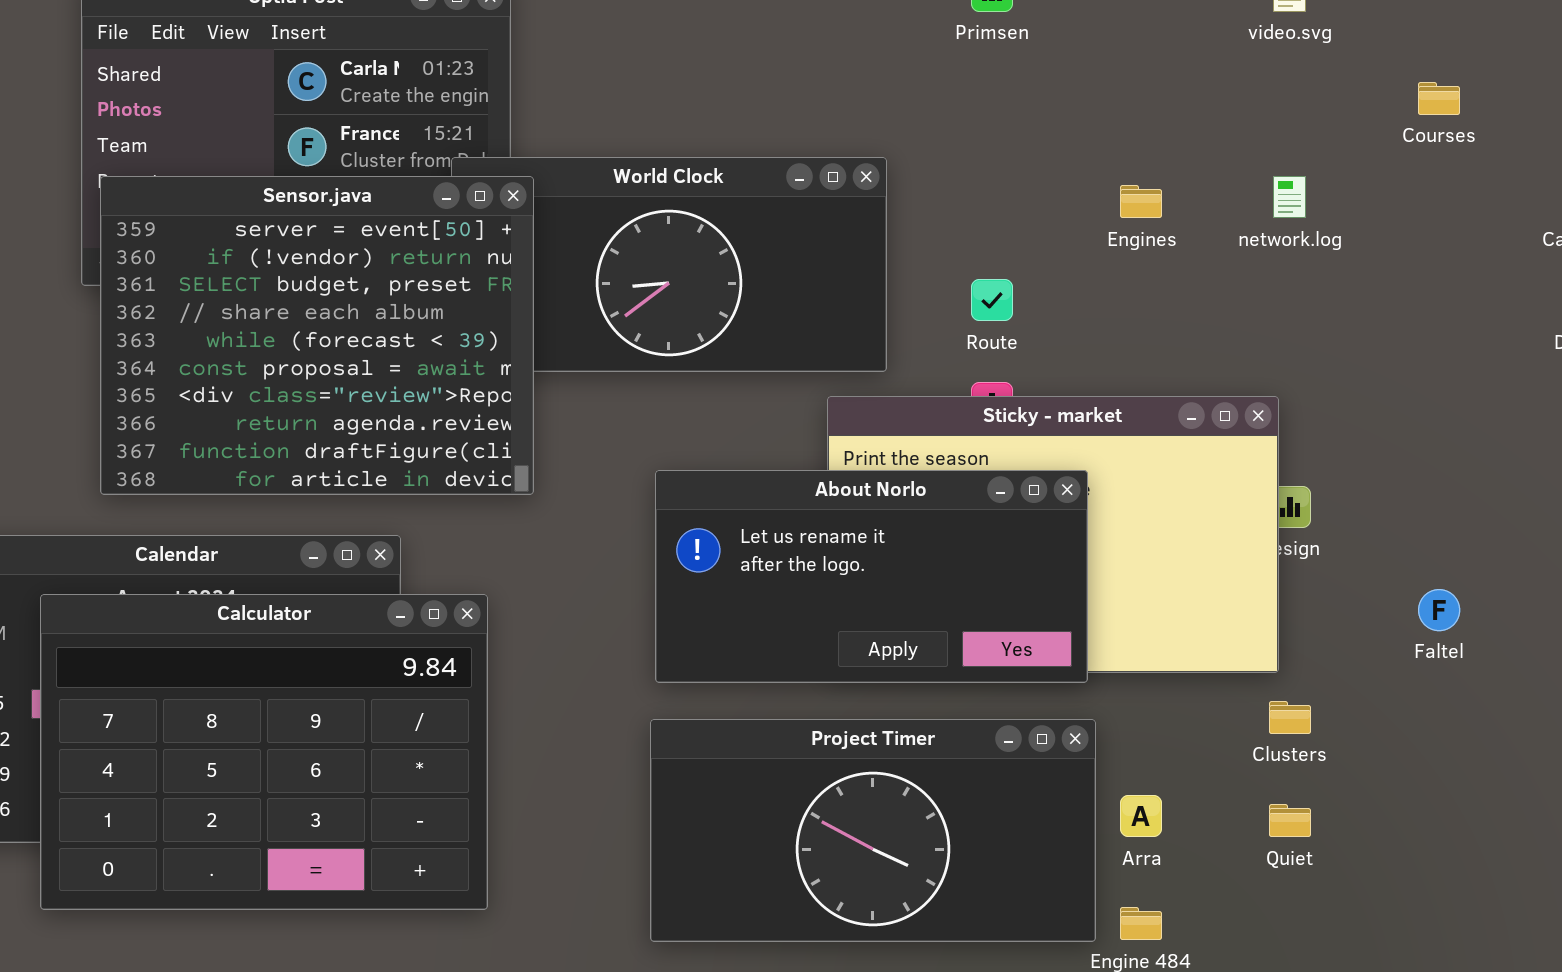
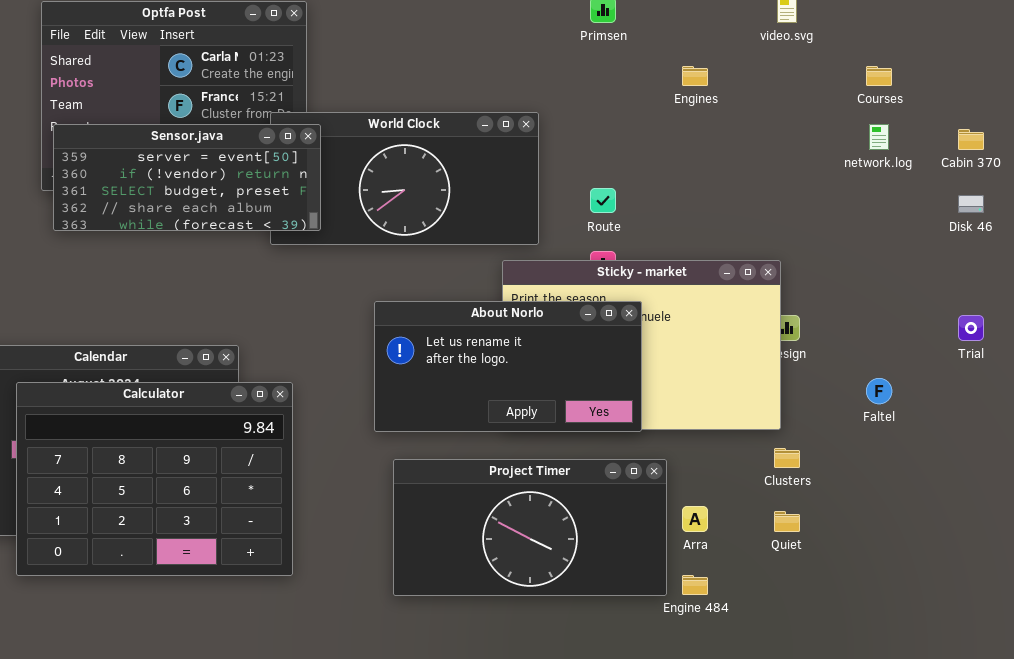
Sensor.java: [100,176,534,495] -> [53,124,321,231], resized
network.log: [1273,176,1306,218] -> [869,124,889,150], moved
Engines: [1120,185,1162,218] -> [682,66,708,86], moved
About Norlo: [655,470,1088,683] -> [374,301,642,432], moved

